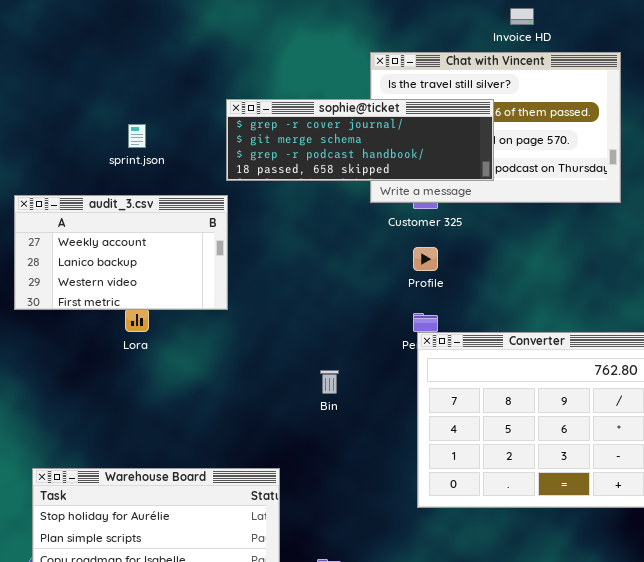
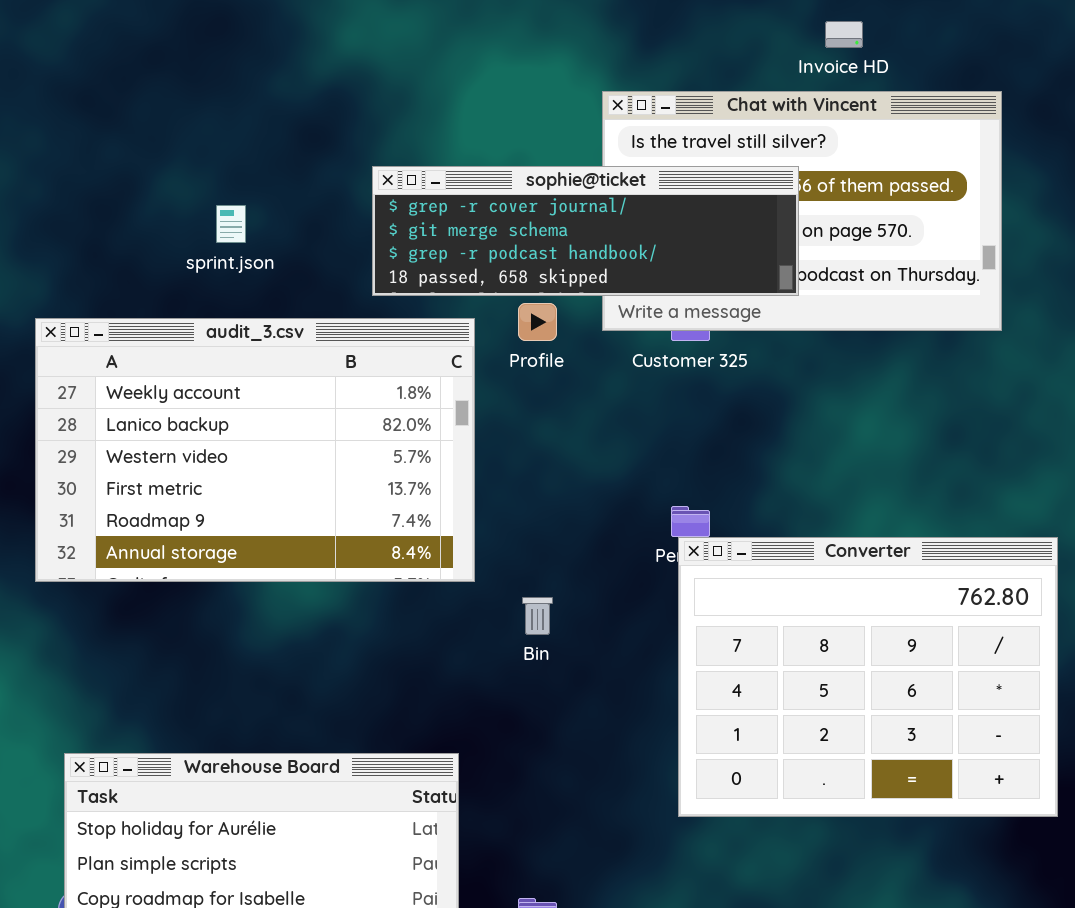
audit_3.csv: [14,195,228,310] -> [35,318,475,582], resized
Profile: [413,247,438,271] -> [518,303,557,341], moved

